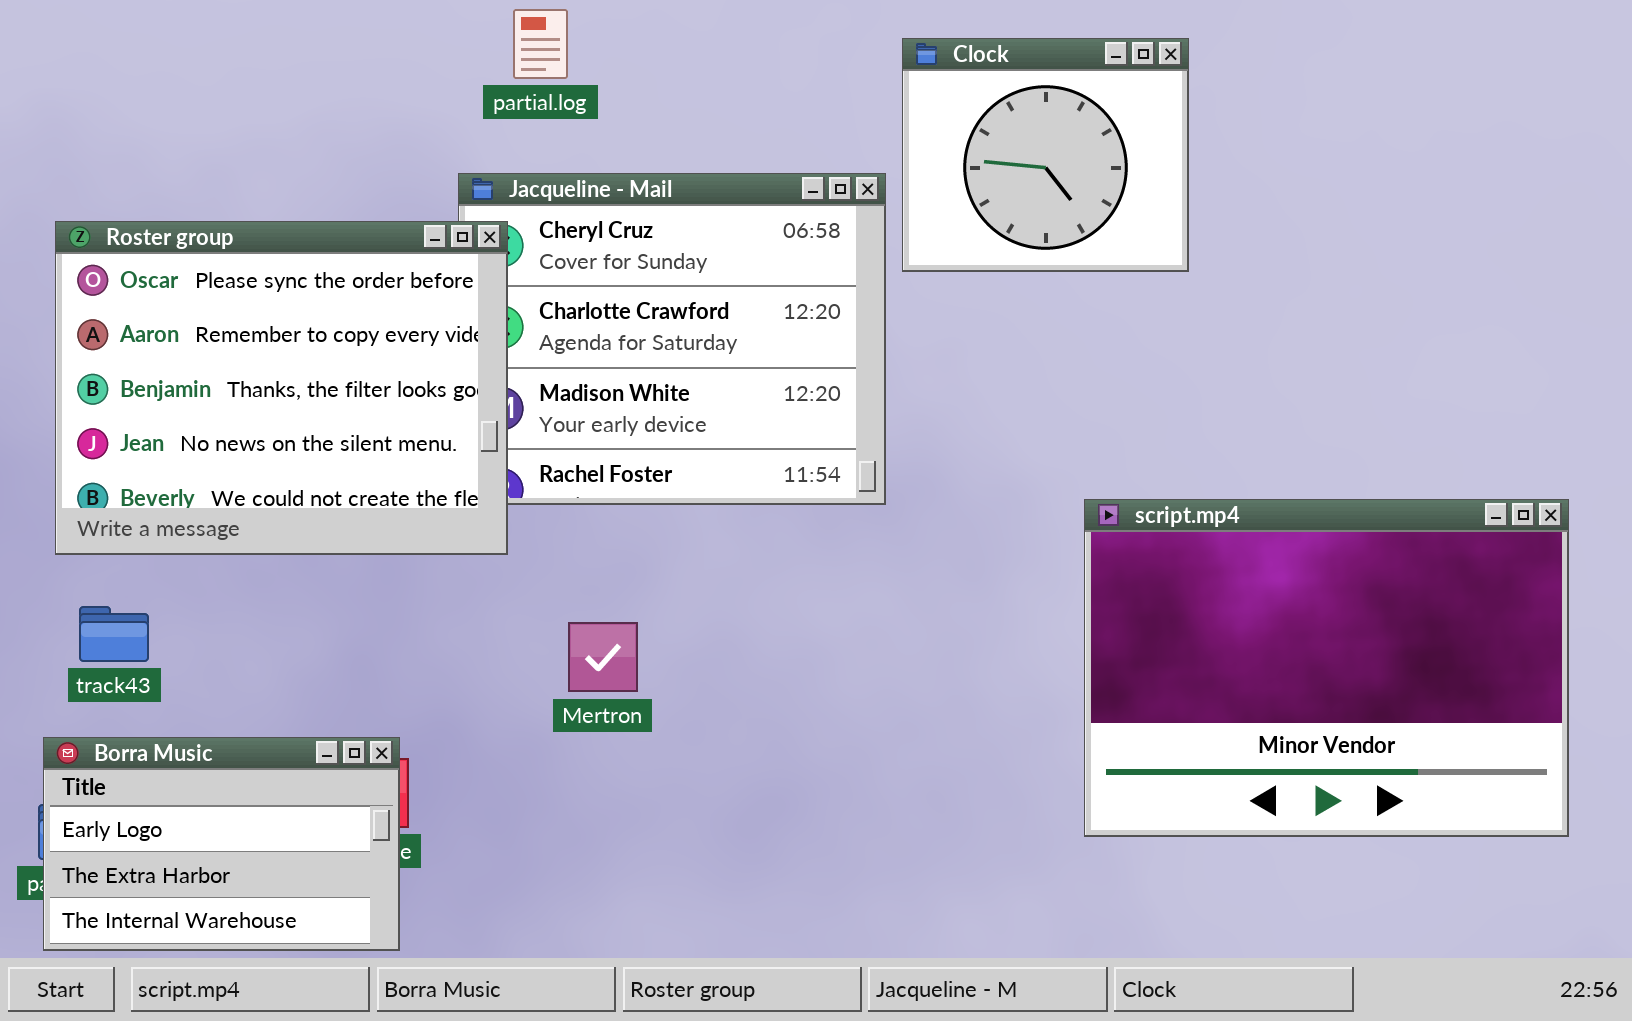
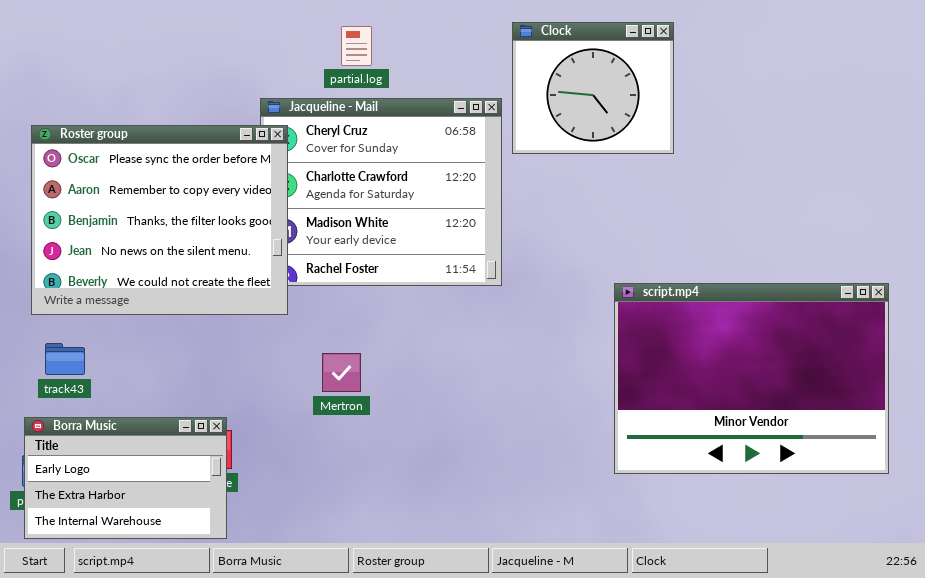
partial.log: [513,9,568,79] -> [341,26,372,66], moved

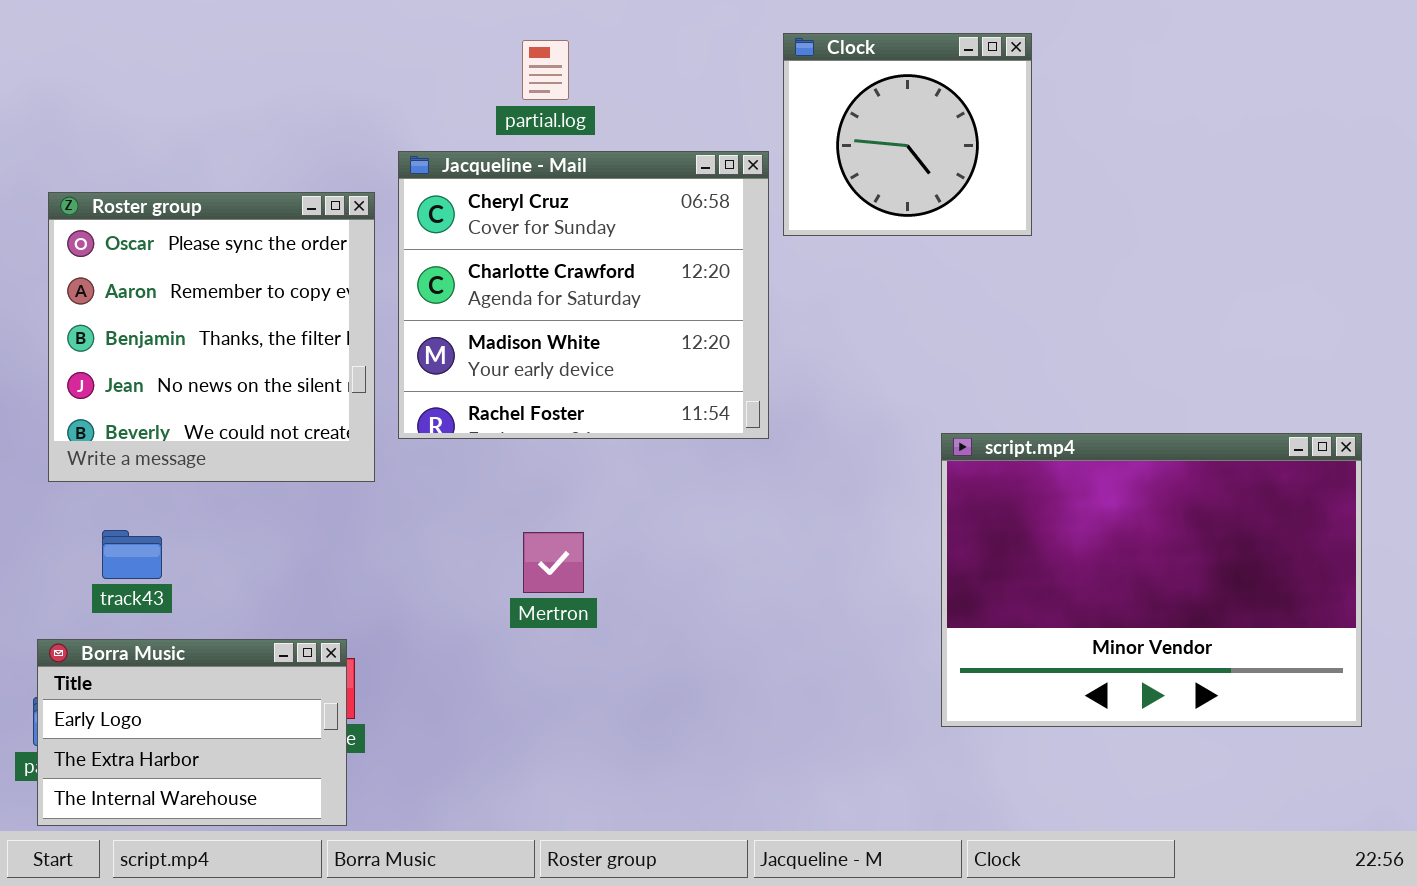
Roster group: [31,125,288,315] -> [48,192,375,482], resized
track43: [45,343,85,375] -> [102,530,162,579], moved
Mertron: [322,353,361,392] -> [523,532,584,593], moved

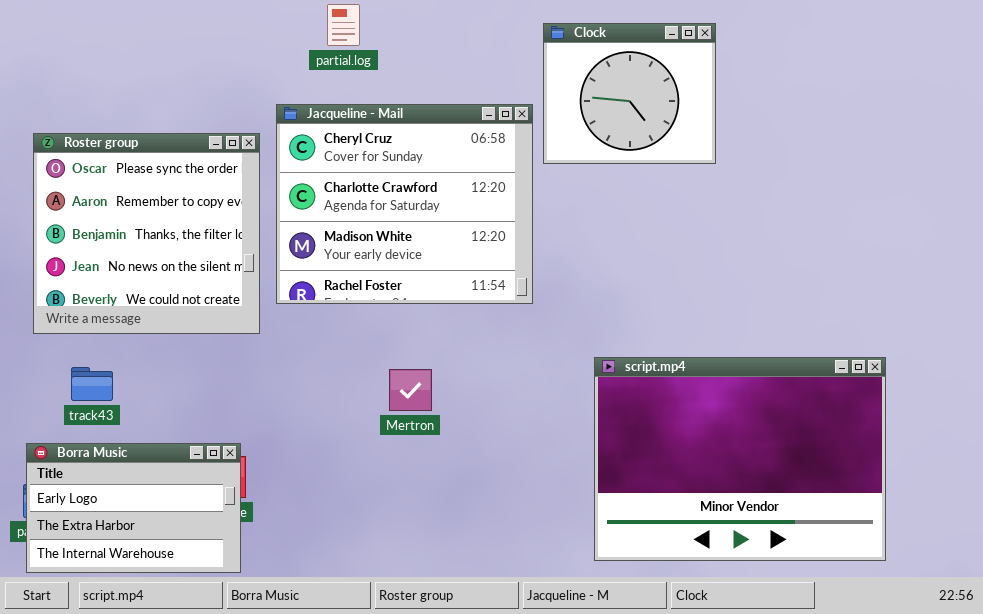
partial.log: [522,40,569,100] -> [327,4,360,46], moved
script.mp4: [941,433,1362,727] -> [594,357,886,561], moved
Mertron: [523,532,584,593] -> [389,369,432,411], moved

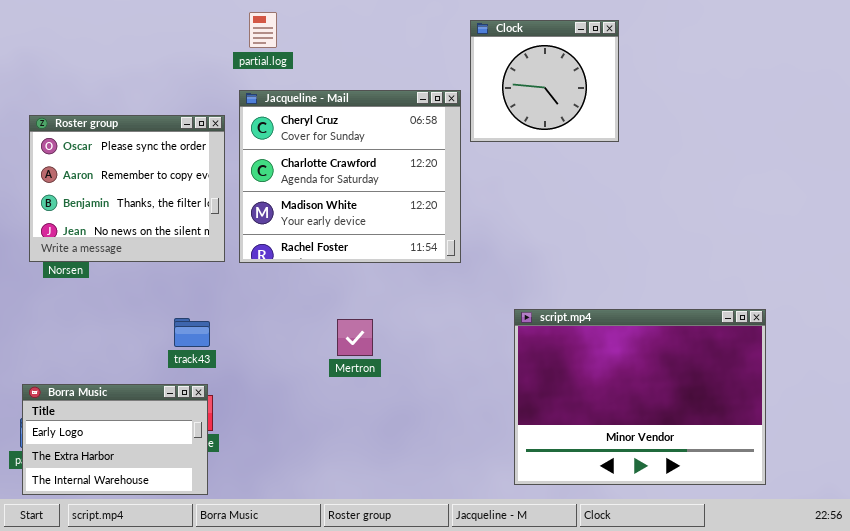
partial.log: [327,4,360,46] -> [249,12,277,48], moved
Roster group: [33,133,260,334] -> [29,115,225,262], resized
track43: [71,367,113,401] -> [174,318,210,347], moved

